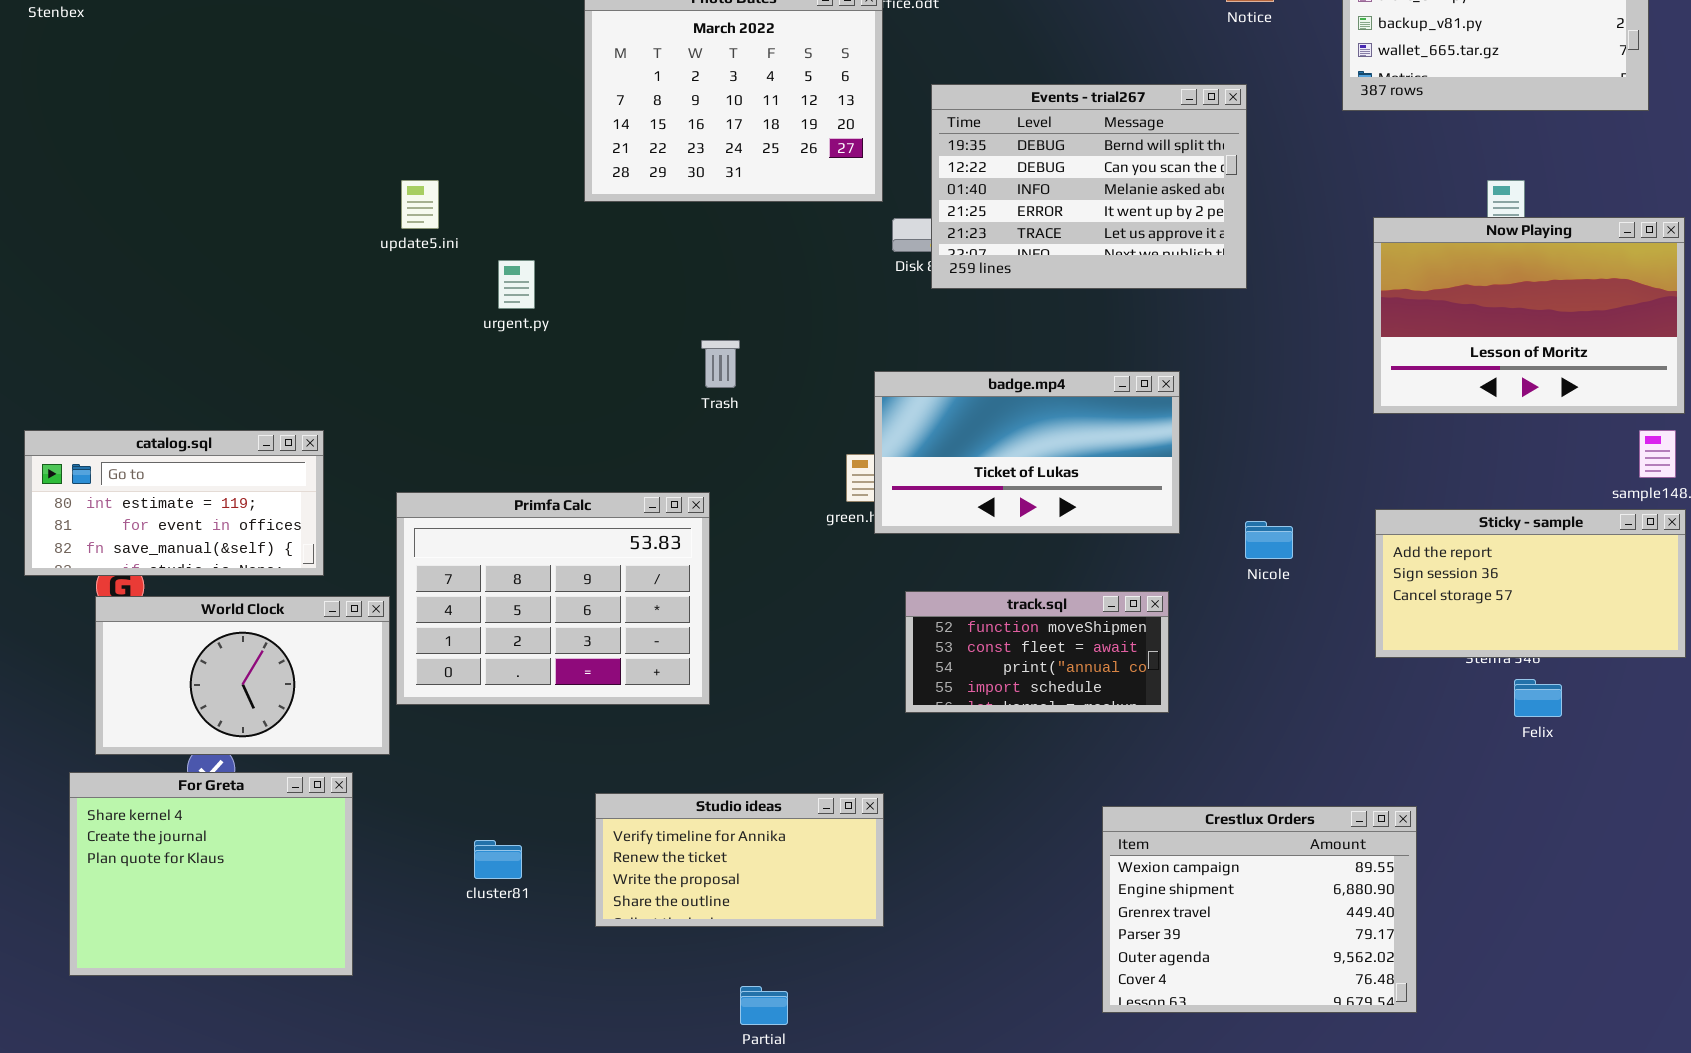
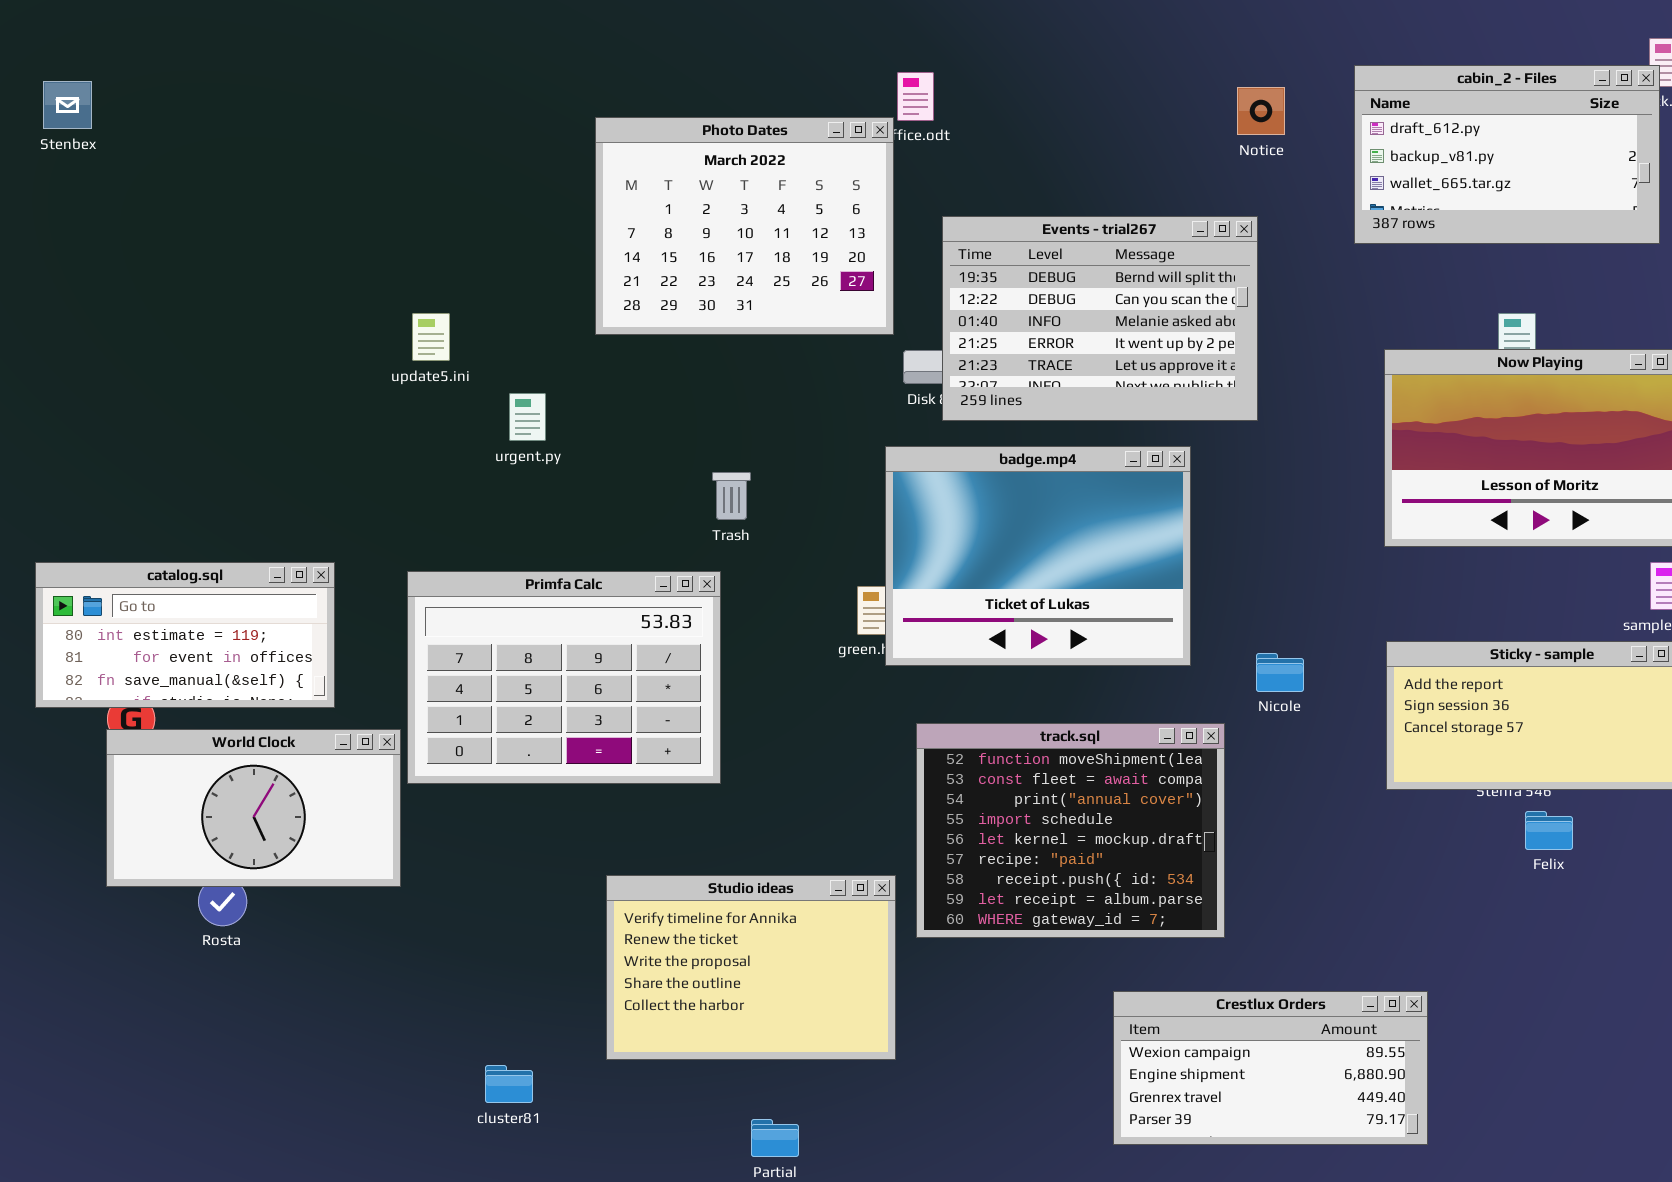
badge.mp4: [874,371,1180,534] -> [885,446,1191,666], resized
Primfa Calc: [396,492,710,705] -> [407,571,721,784], moved
track.sql: [905,591,1169,713] -> [916,723,1225,938], resized
For Greta: [69,772,353,976] -> none, closed
Studio ideas: [595,793,884,927] -> [606,875,896,1060], resized
Crestlux Orders: [1102,806,1417,1013] -> [1113,991,1428,1145], resized
cluster81: [474,840,522,879] -> [485,1065,533,1103], moved

